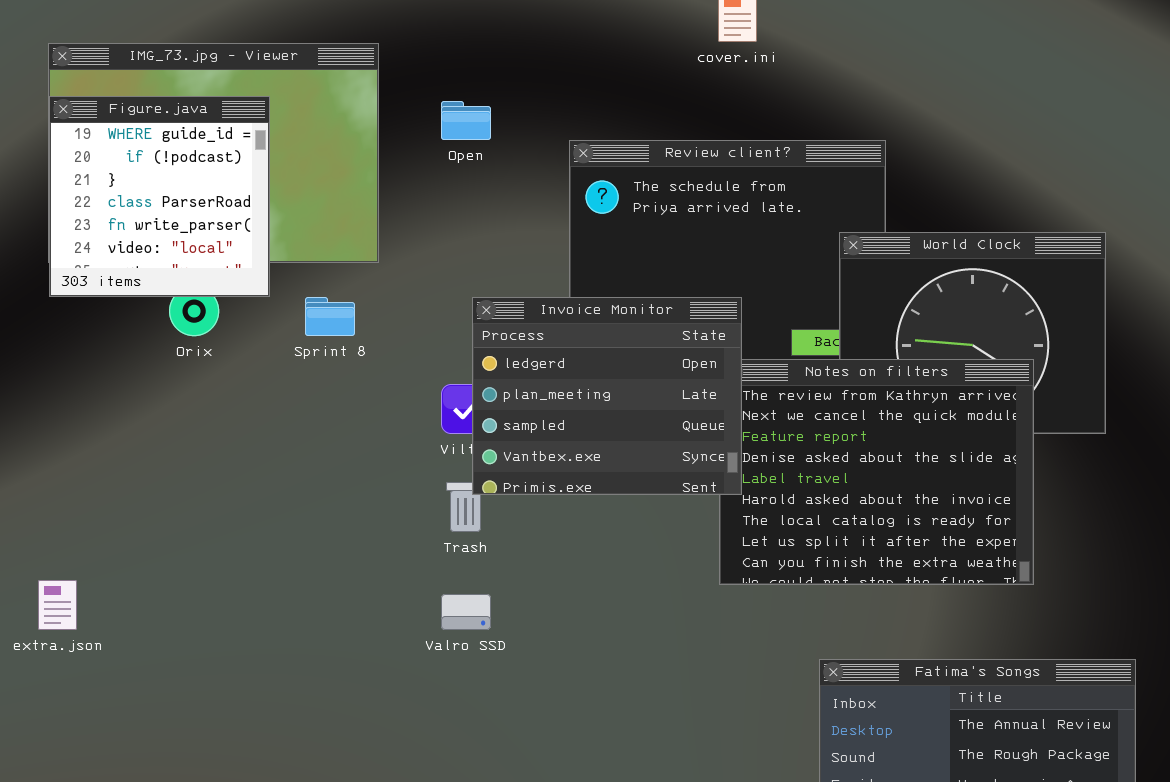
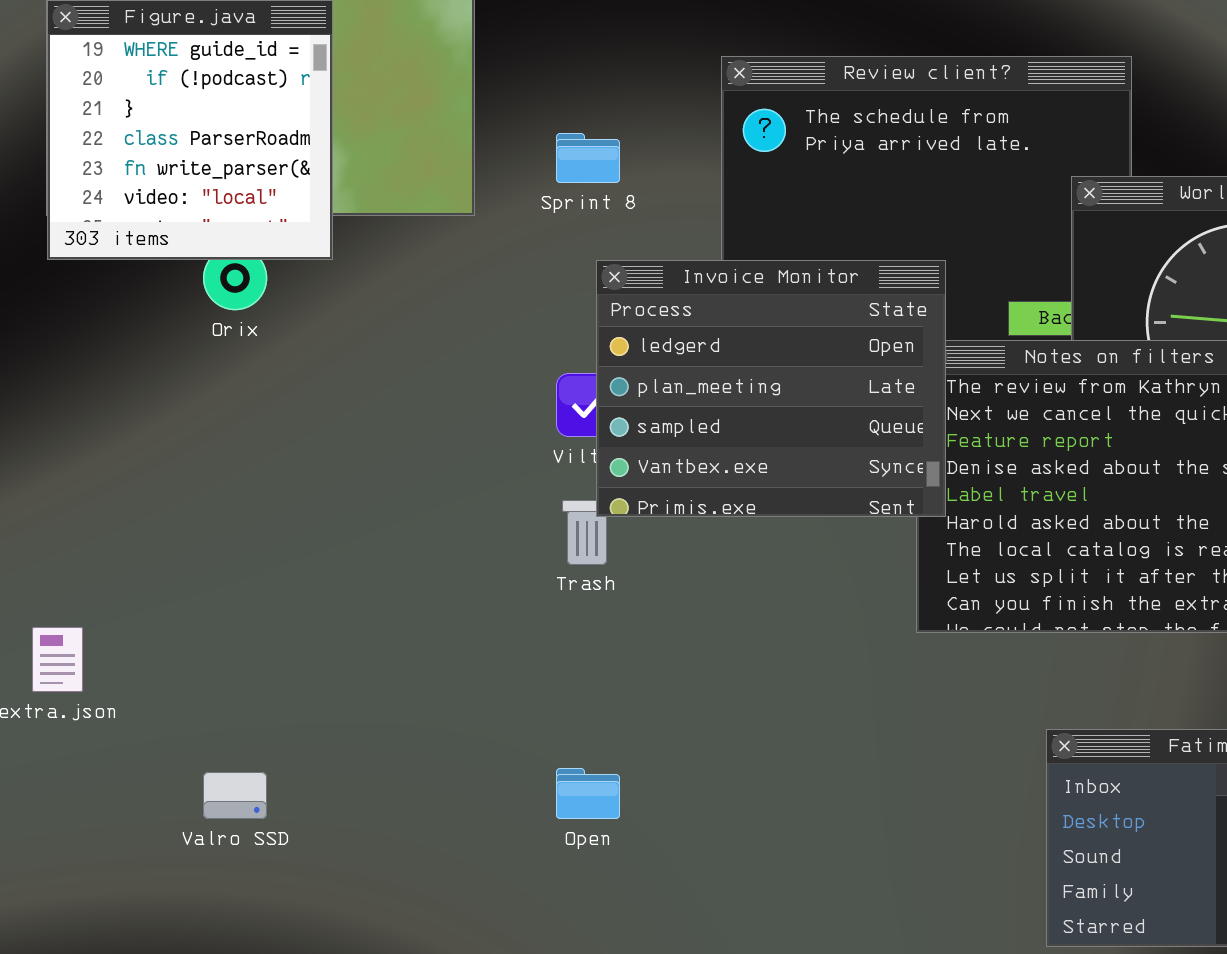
Open: [441,101,491,140] -> [556,768,620,819], moved
Sprint 8: [305,297,355,336] -> [556,133,620,183], moved
Valro SSD: [441,594,491,630] -> [203,772,267,819], moved

